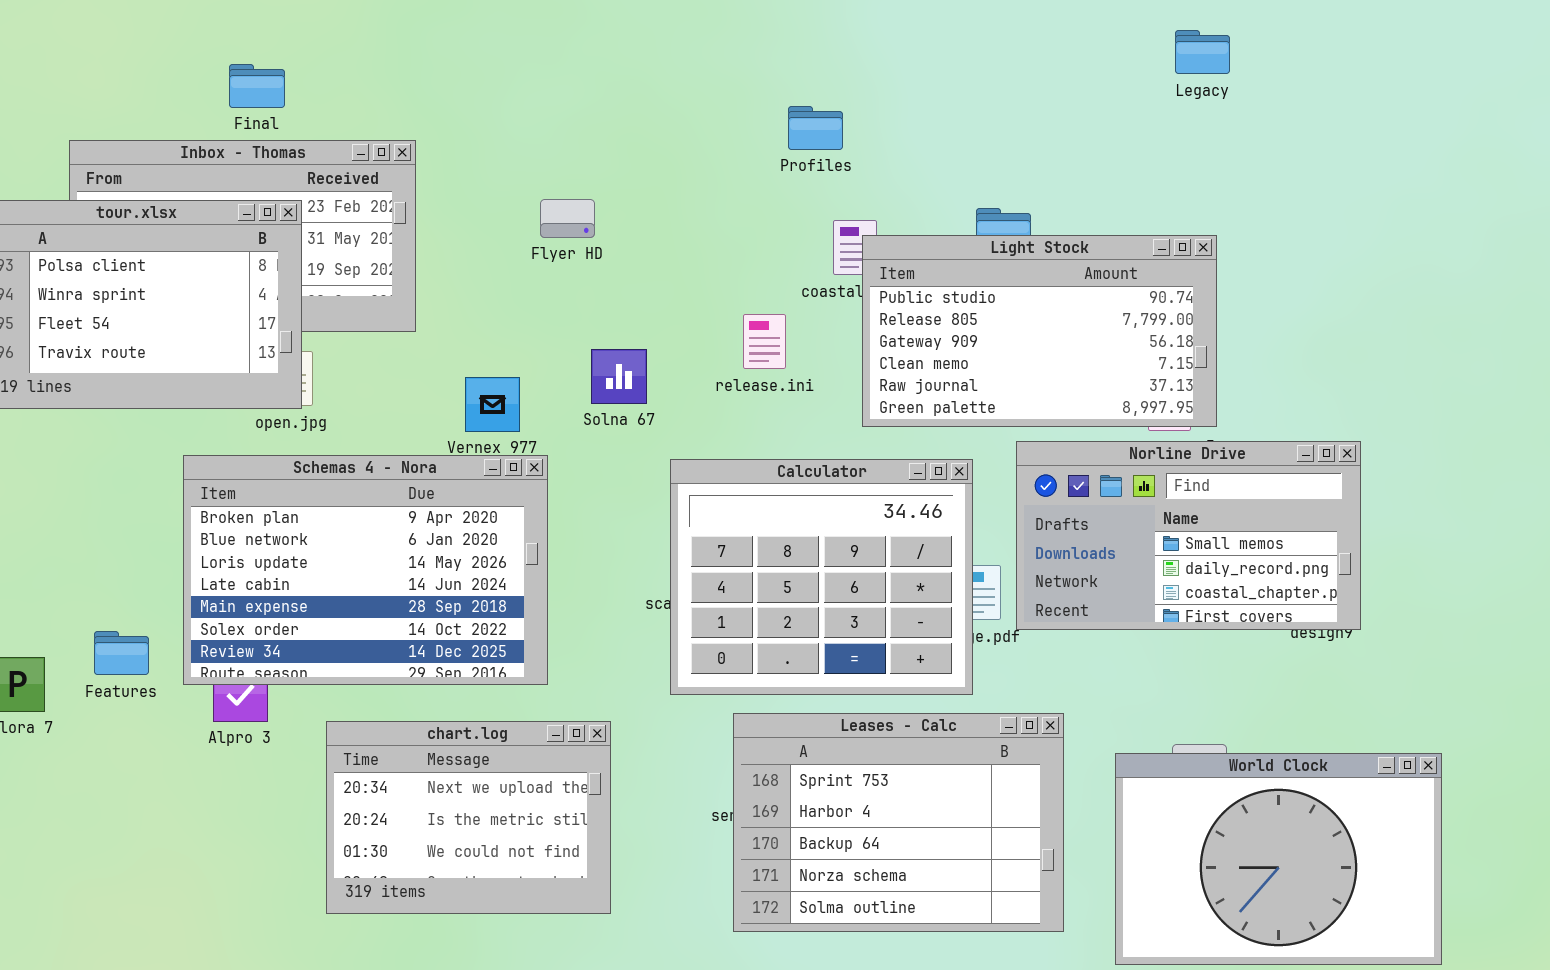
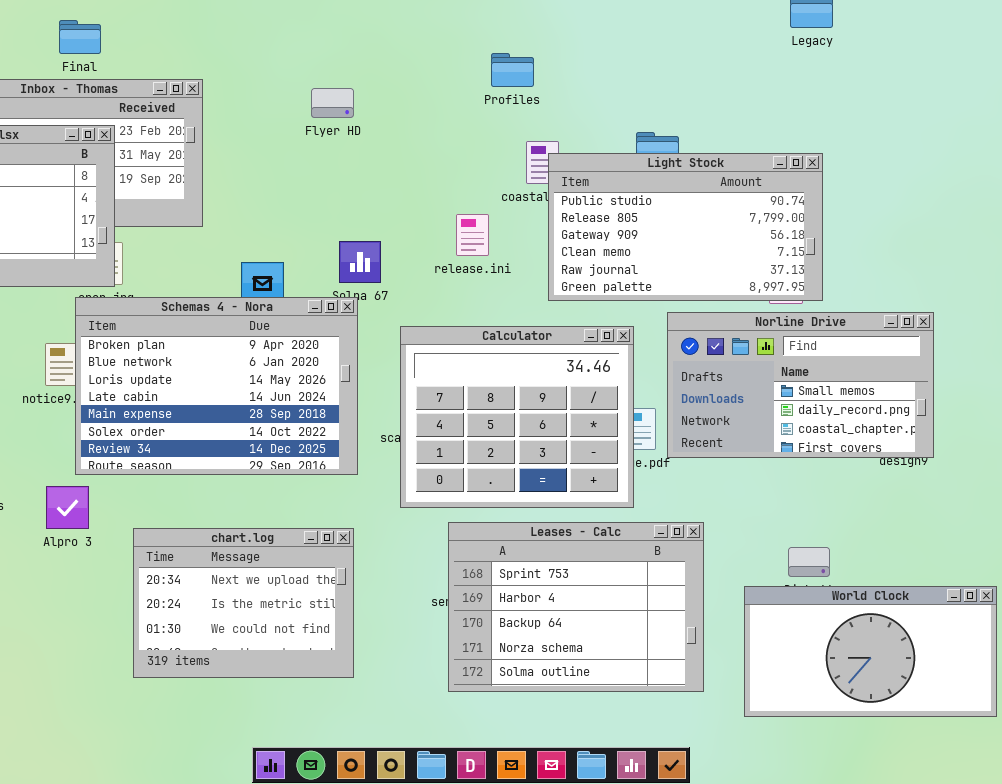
Flyer HD: [540,199,595,238] -> [311,88,354,118], moved
Schemas 4 - Nora: [183,455,548,685] -> [75,297,358,475], moved
World Clock: [1115,753,1442,965] -> [744,586,997,717], resized

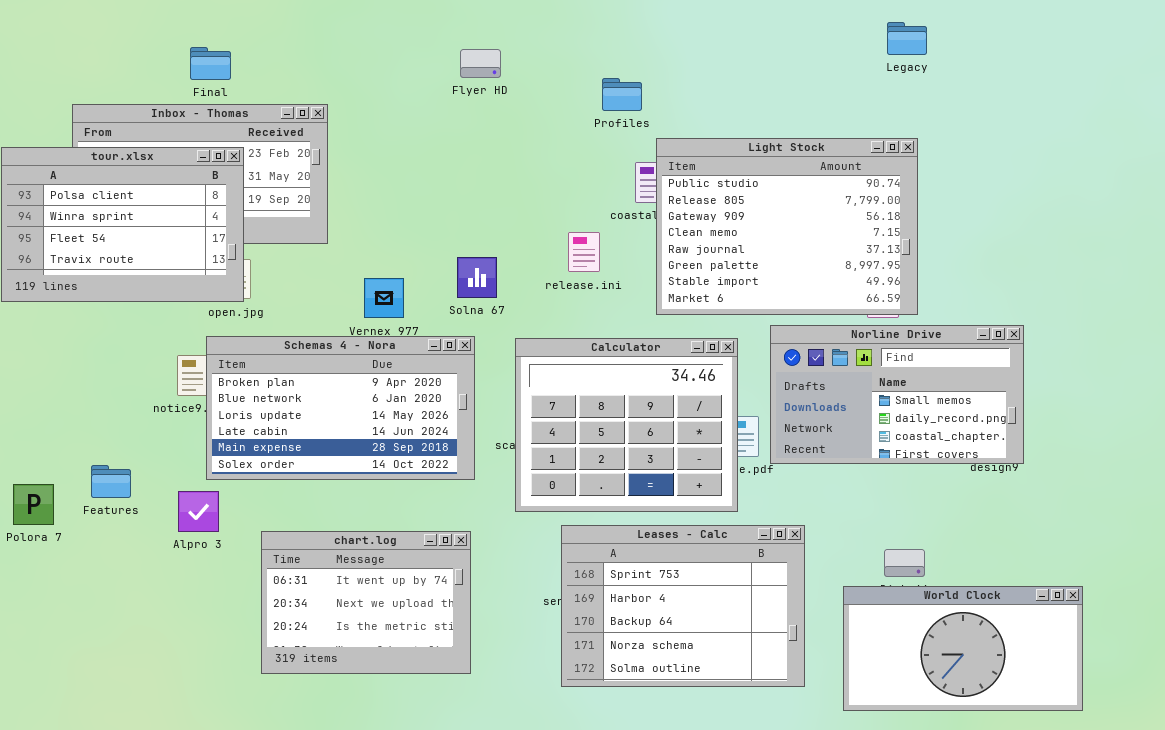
Flyer HD: [311,88,354,118] -> [460,49,501,78], moved
Light Stock: [548,153,823,301] -> [656,138,918,315], resized
Schemas 4 - Nora: [75,297,358,475] -> [206,336,475,480], resized
chart.log: [133,528,354,678] -> [261,531,471,674], scrolled up 1 row

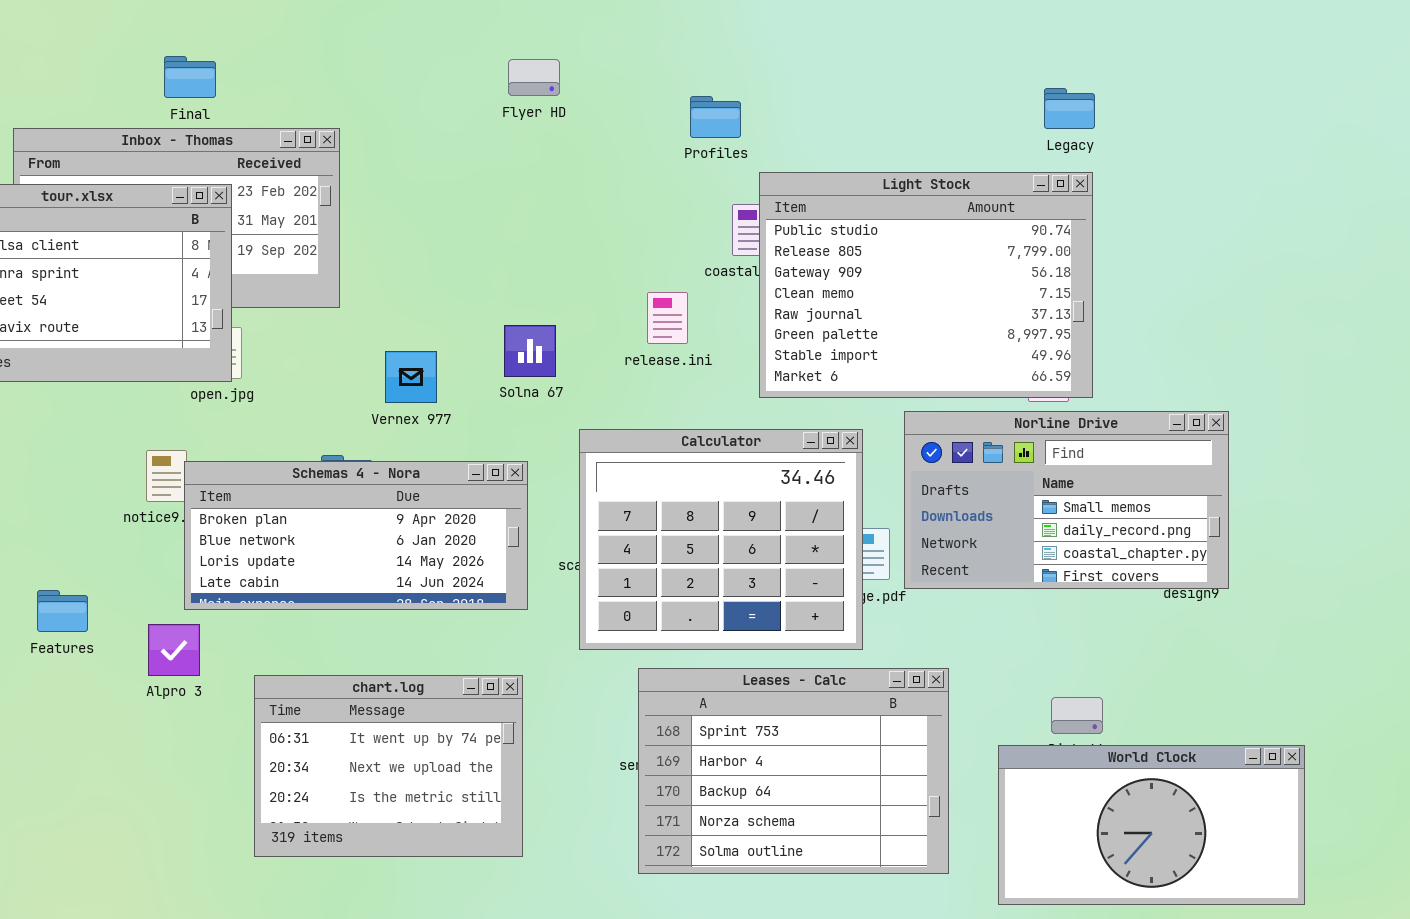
Legacy: [887,22,927,55] -> [1044,88,1095,129], moved
Schemas 4 - Nora: [206,336,475,480] -> [184,461,528,610], resized

